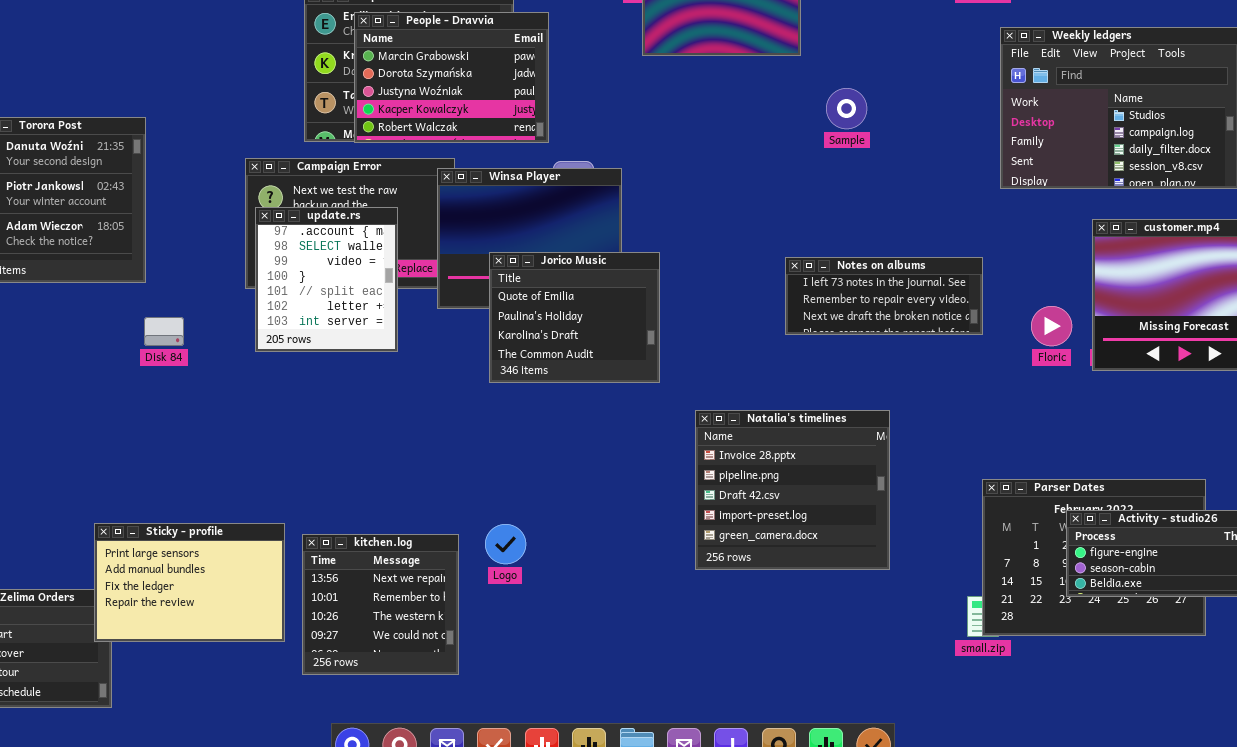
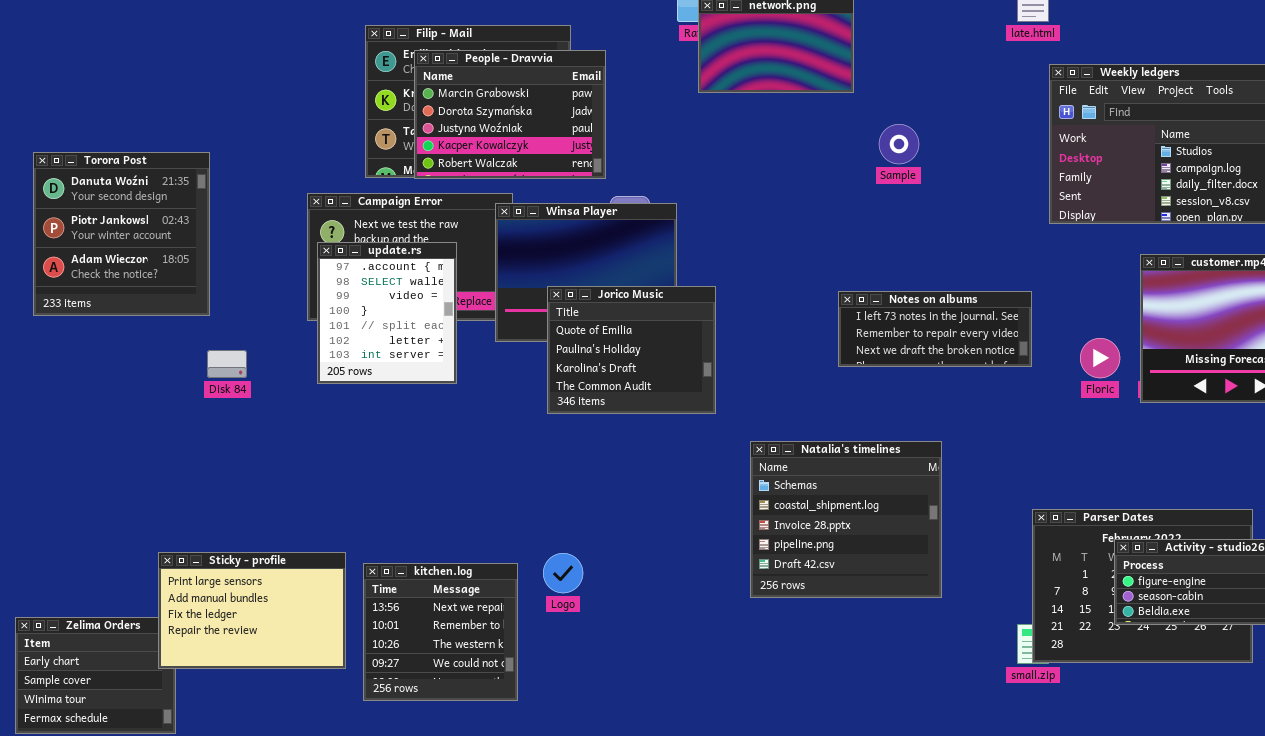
Natalia's timelines: [695,410,890,570] -> [750,441,942,598], scrolled up 2 rows

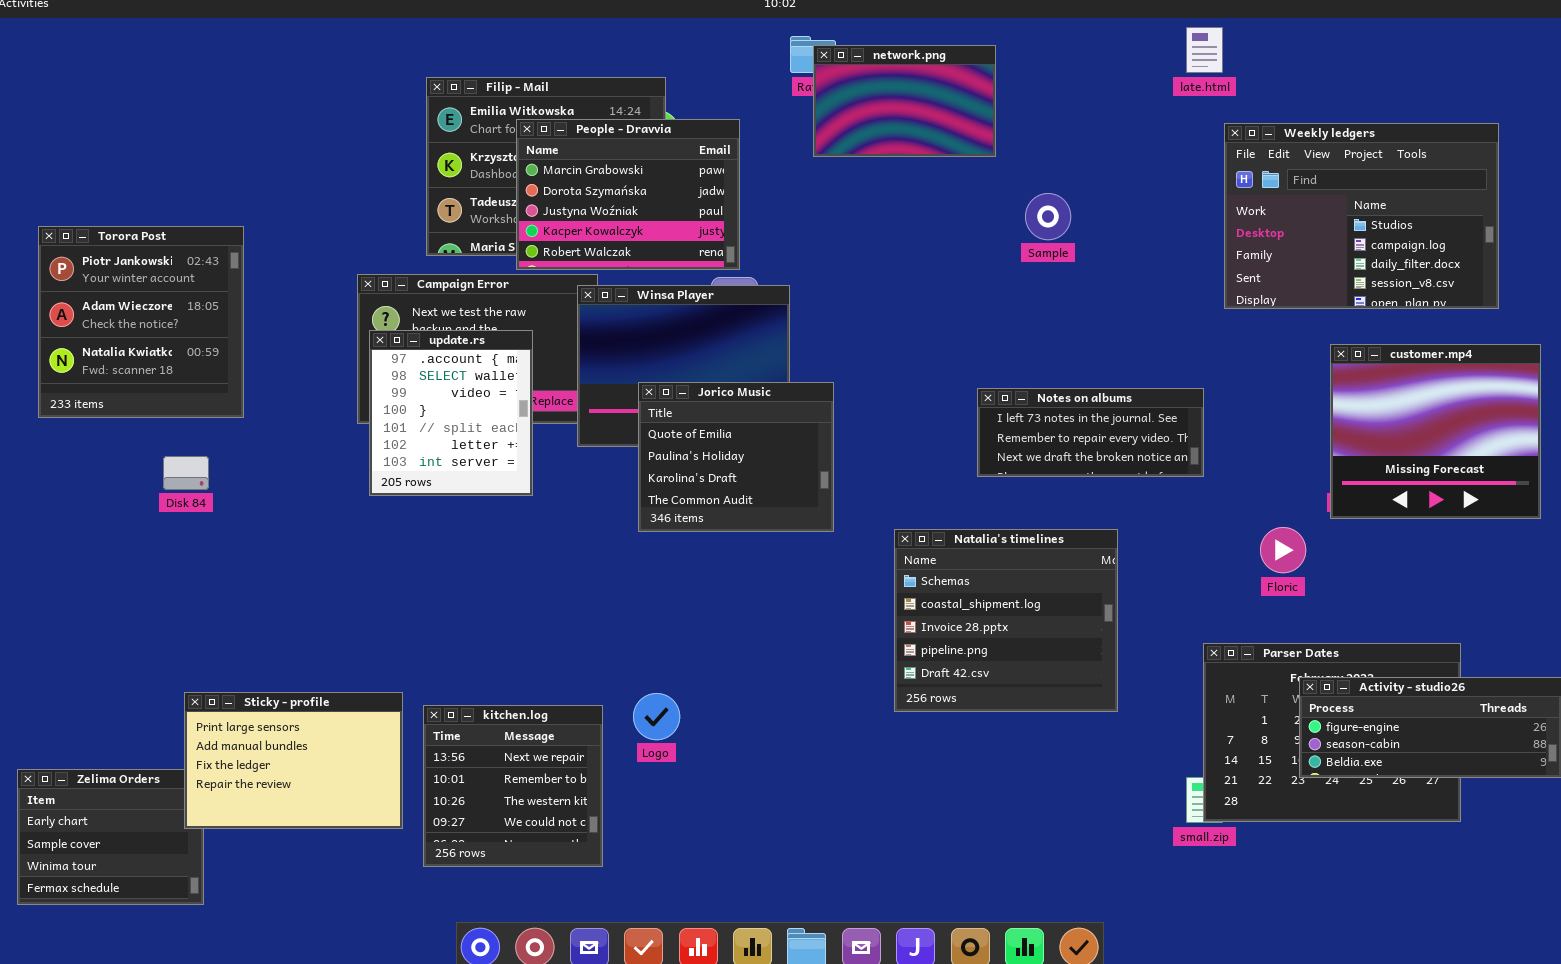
People - Dravvia: [414,50,606,179] -> [516,119,740,270], moved
Torora Post: [33,152,210,316] -> [38,226,244,418], scrolled down 1 row
Floric: [1080,338,1120,378] -> [1260,527,1306,573], moved
Disk 84: [207,350,247,378] -> [163,456,209,490], moved
Natalia's timelines: [750,441,942,598] -> [894,529,1118,712], moved

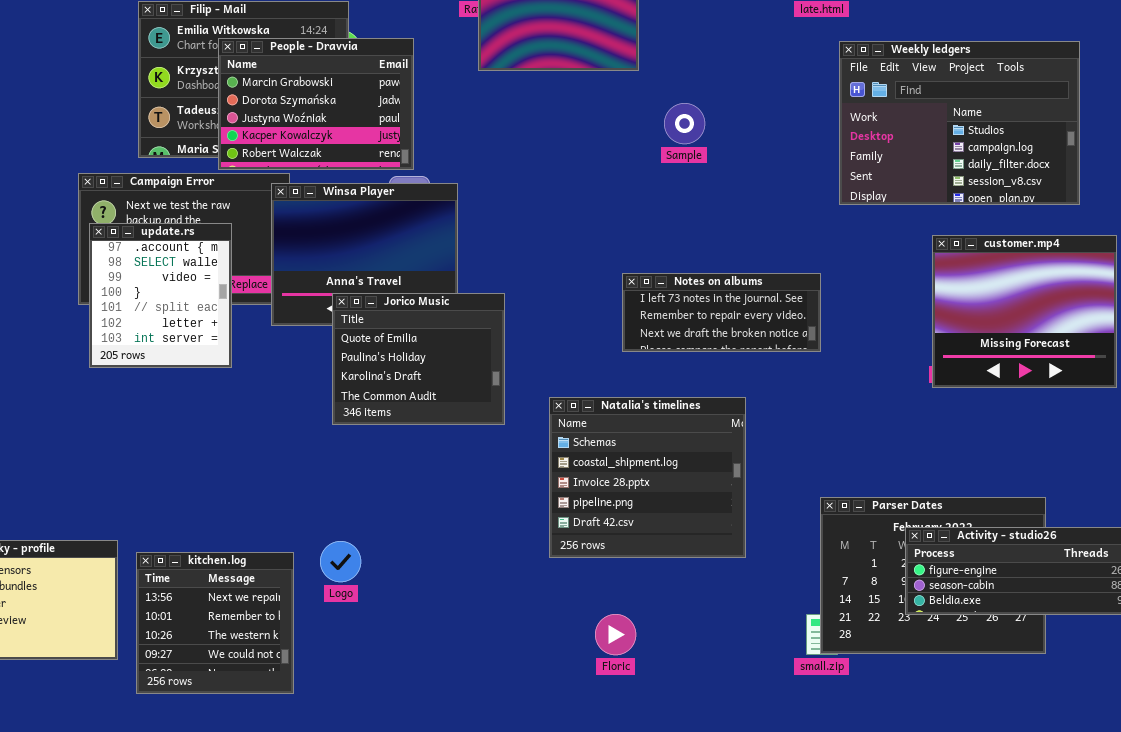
Jorico Music: [638,382,834,532] -> [332,293,505,425], moved
Floric: [1260,527,1306,573] -> [595,614,636,655], moved

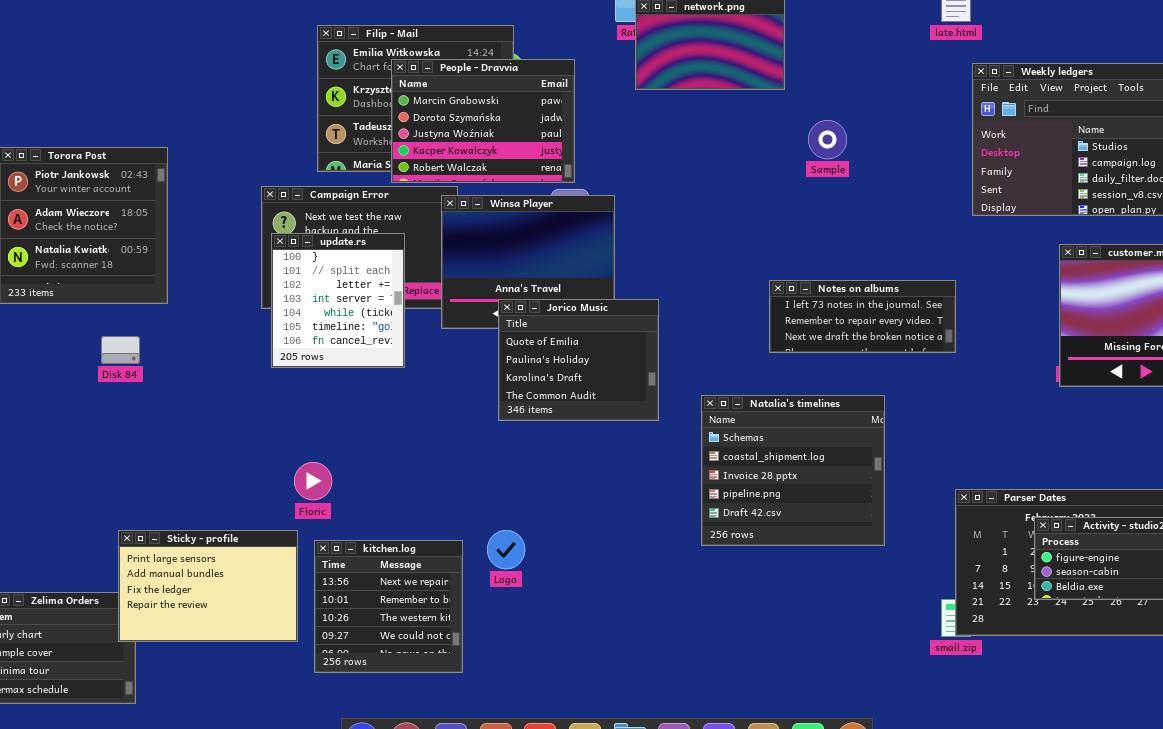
update.rs: [89,223,232,368] -> [271,233,405,368], scrolled down 3 rows
Floric: [595,614,636,655] -> [294,462,332,500], moved

